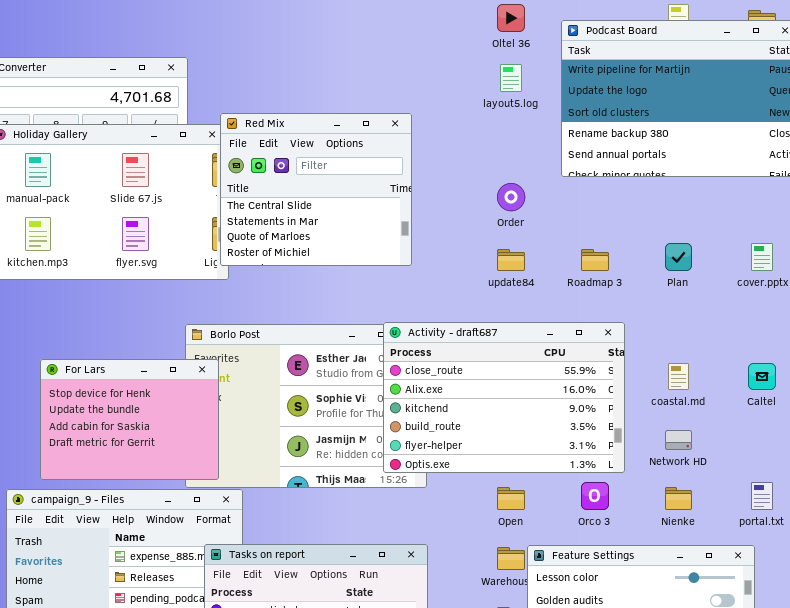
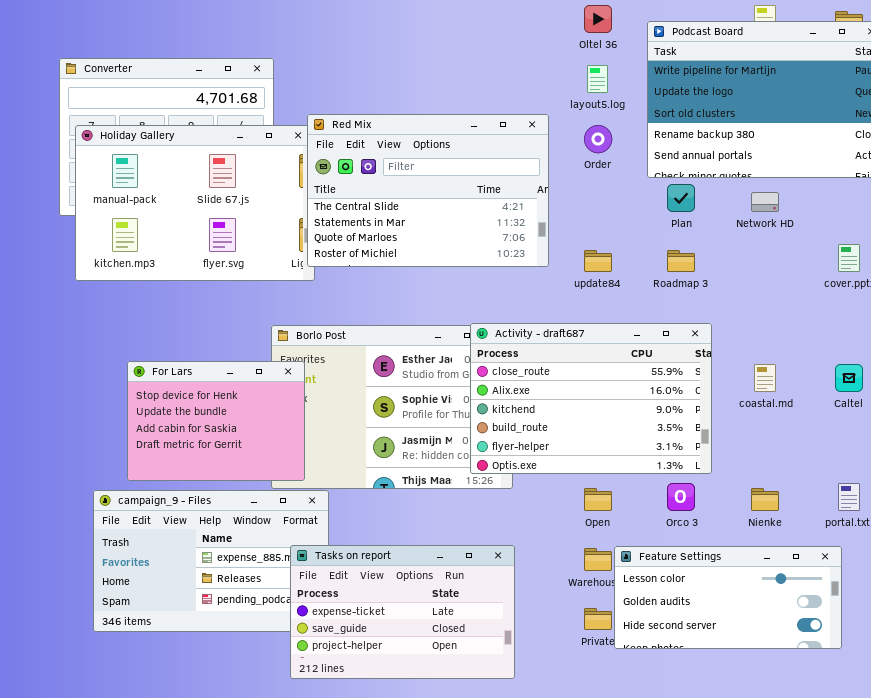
Red Mix: [220,113,412,266] -> [307,114,549,267], resized
Order: [497,183,525,211] -> [584,125,612,153], moved
Plan: [665,243,692,271] -> [667,184,695,212], moved
Network HD: [665,430,692,450] -> [751,192,779,212], moved

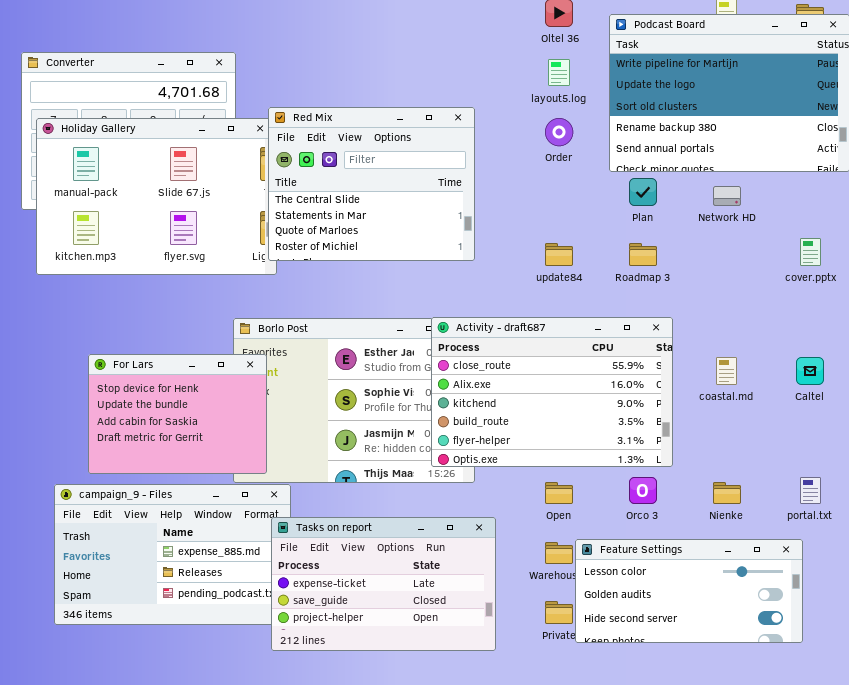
Red Mix: [307,114,549,267] -> [268,107,475,261], resized
Tasks on report: [290,545,515,679] -> [271,517,496,651], moved

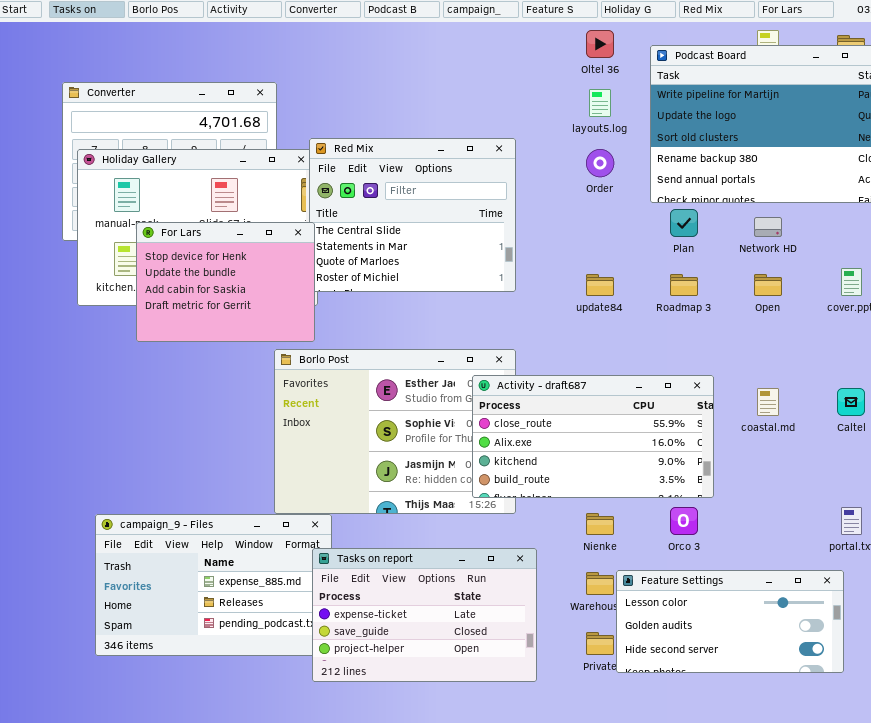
Activity - draft687: [431,317,673,467] -> [472,375,714,498], resized
For Lars: [88,354,267,474] -> [136,222,315,342], moved
Open: [545,482,573,504] -> [754,274,782,296], moved
Nienke: [713,482,741,504] -> [586,513,614,535], moved

